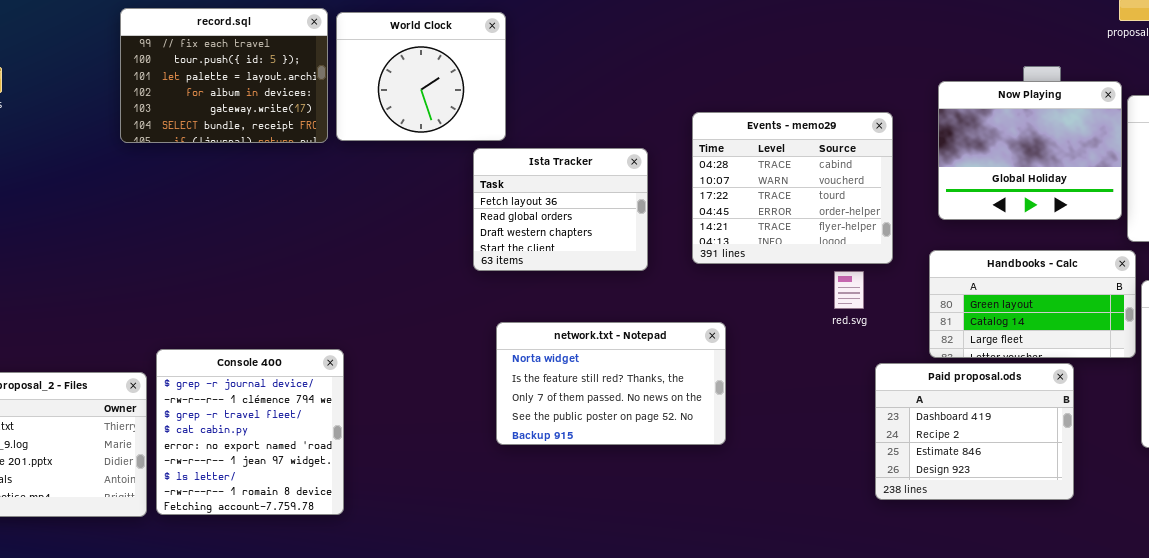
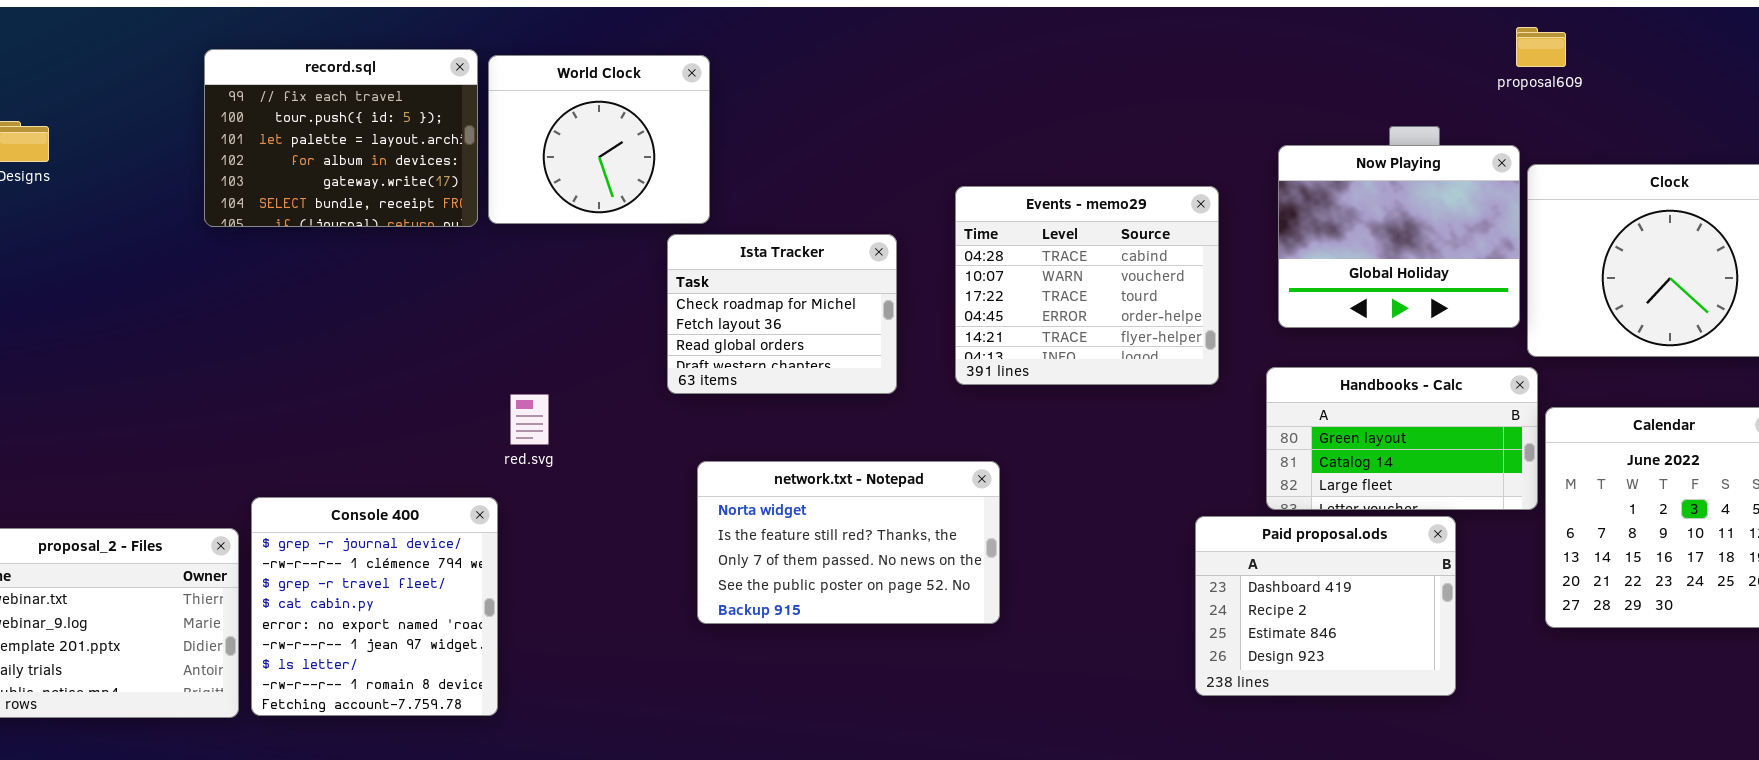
Ista Tracker: [473,148,648,271] -> [667,234,897,394], scrolled up 1 row
red.svg: [834,271,864,309] -> [510,394,549,445], moved

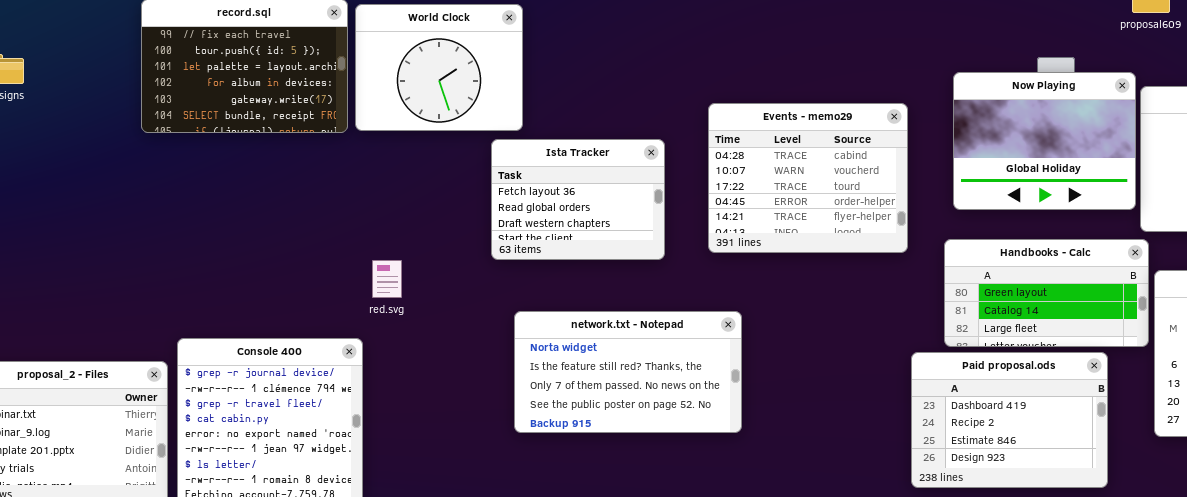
Ista Tracker: [667,234,897,394] -> [491,139,665,260], scrolled down 1 row
Paid proposal.ods: [1195,516,1456,696] -> [911,352,1108,488], moved

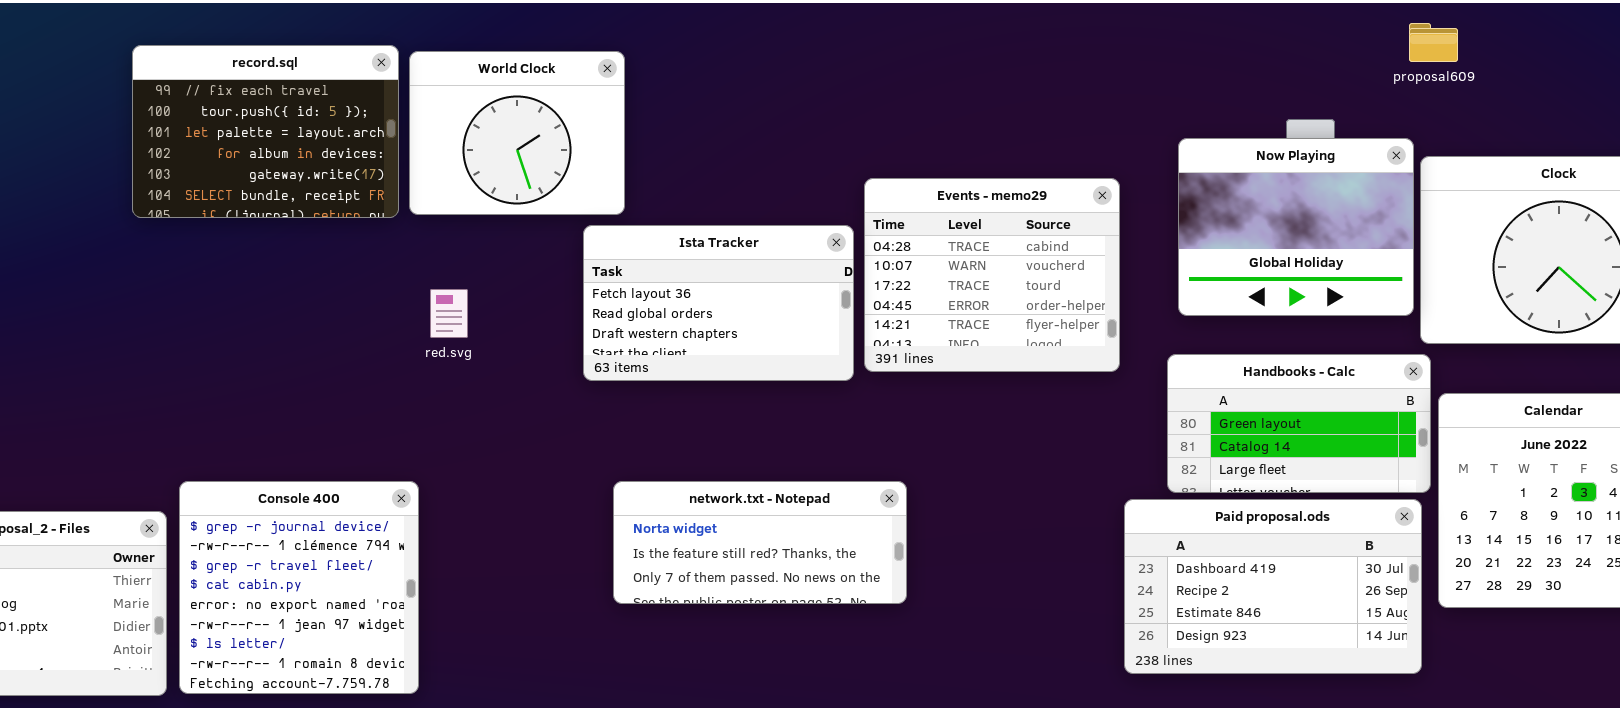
Ista Tracker: [491,139,665,260] -> [583,225,854,381], resized
red.svg: [372,260,402,298] -> [430,289,468,338], moved
network.txt - Notepad: [514,311,742,433] -> [613,481,907,604], resized
Paid proposal.ods: [911,352,1108,488] -> [1124,499,1422,674], resized

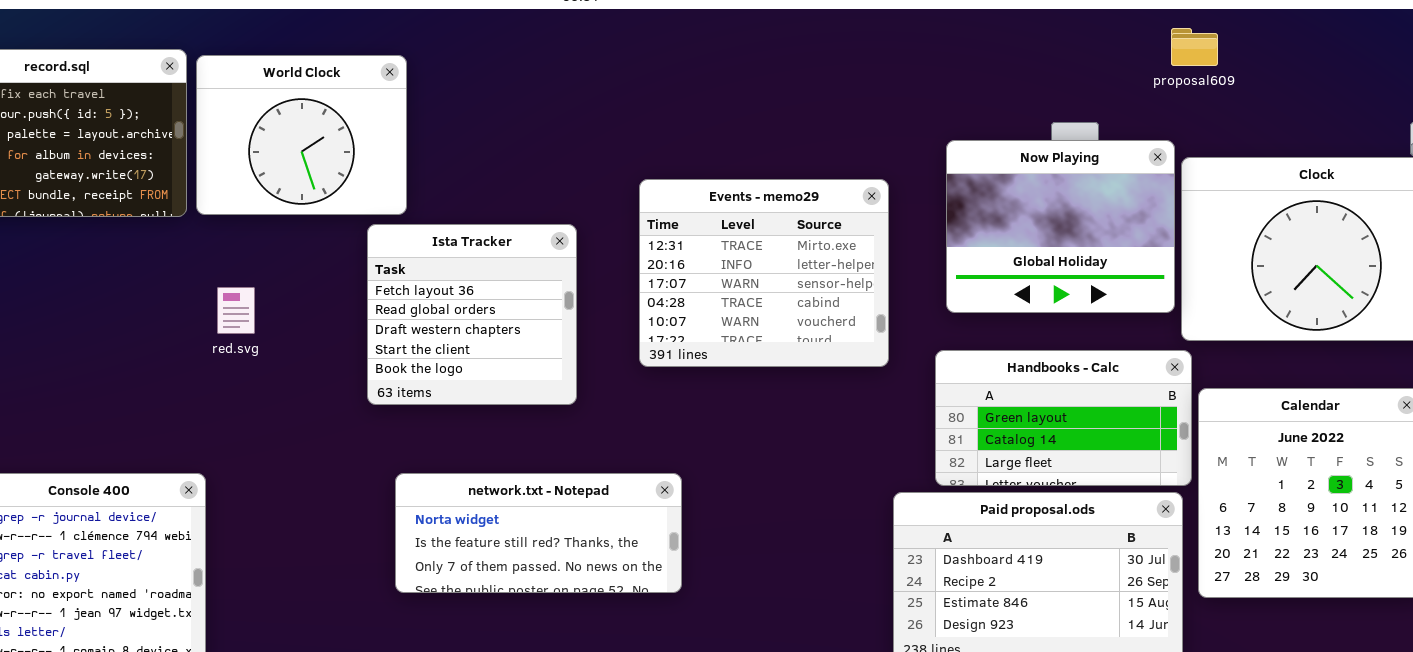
Events - memo29: [864,178,1120,372] -> [639,179,889,367], scrolled up 3 rows
Ista Tracker: [583,225,854,381] -> [367,224,577,405], resized

